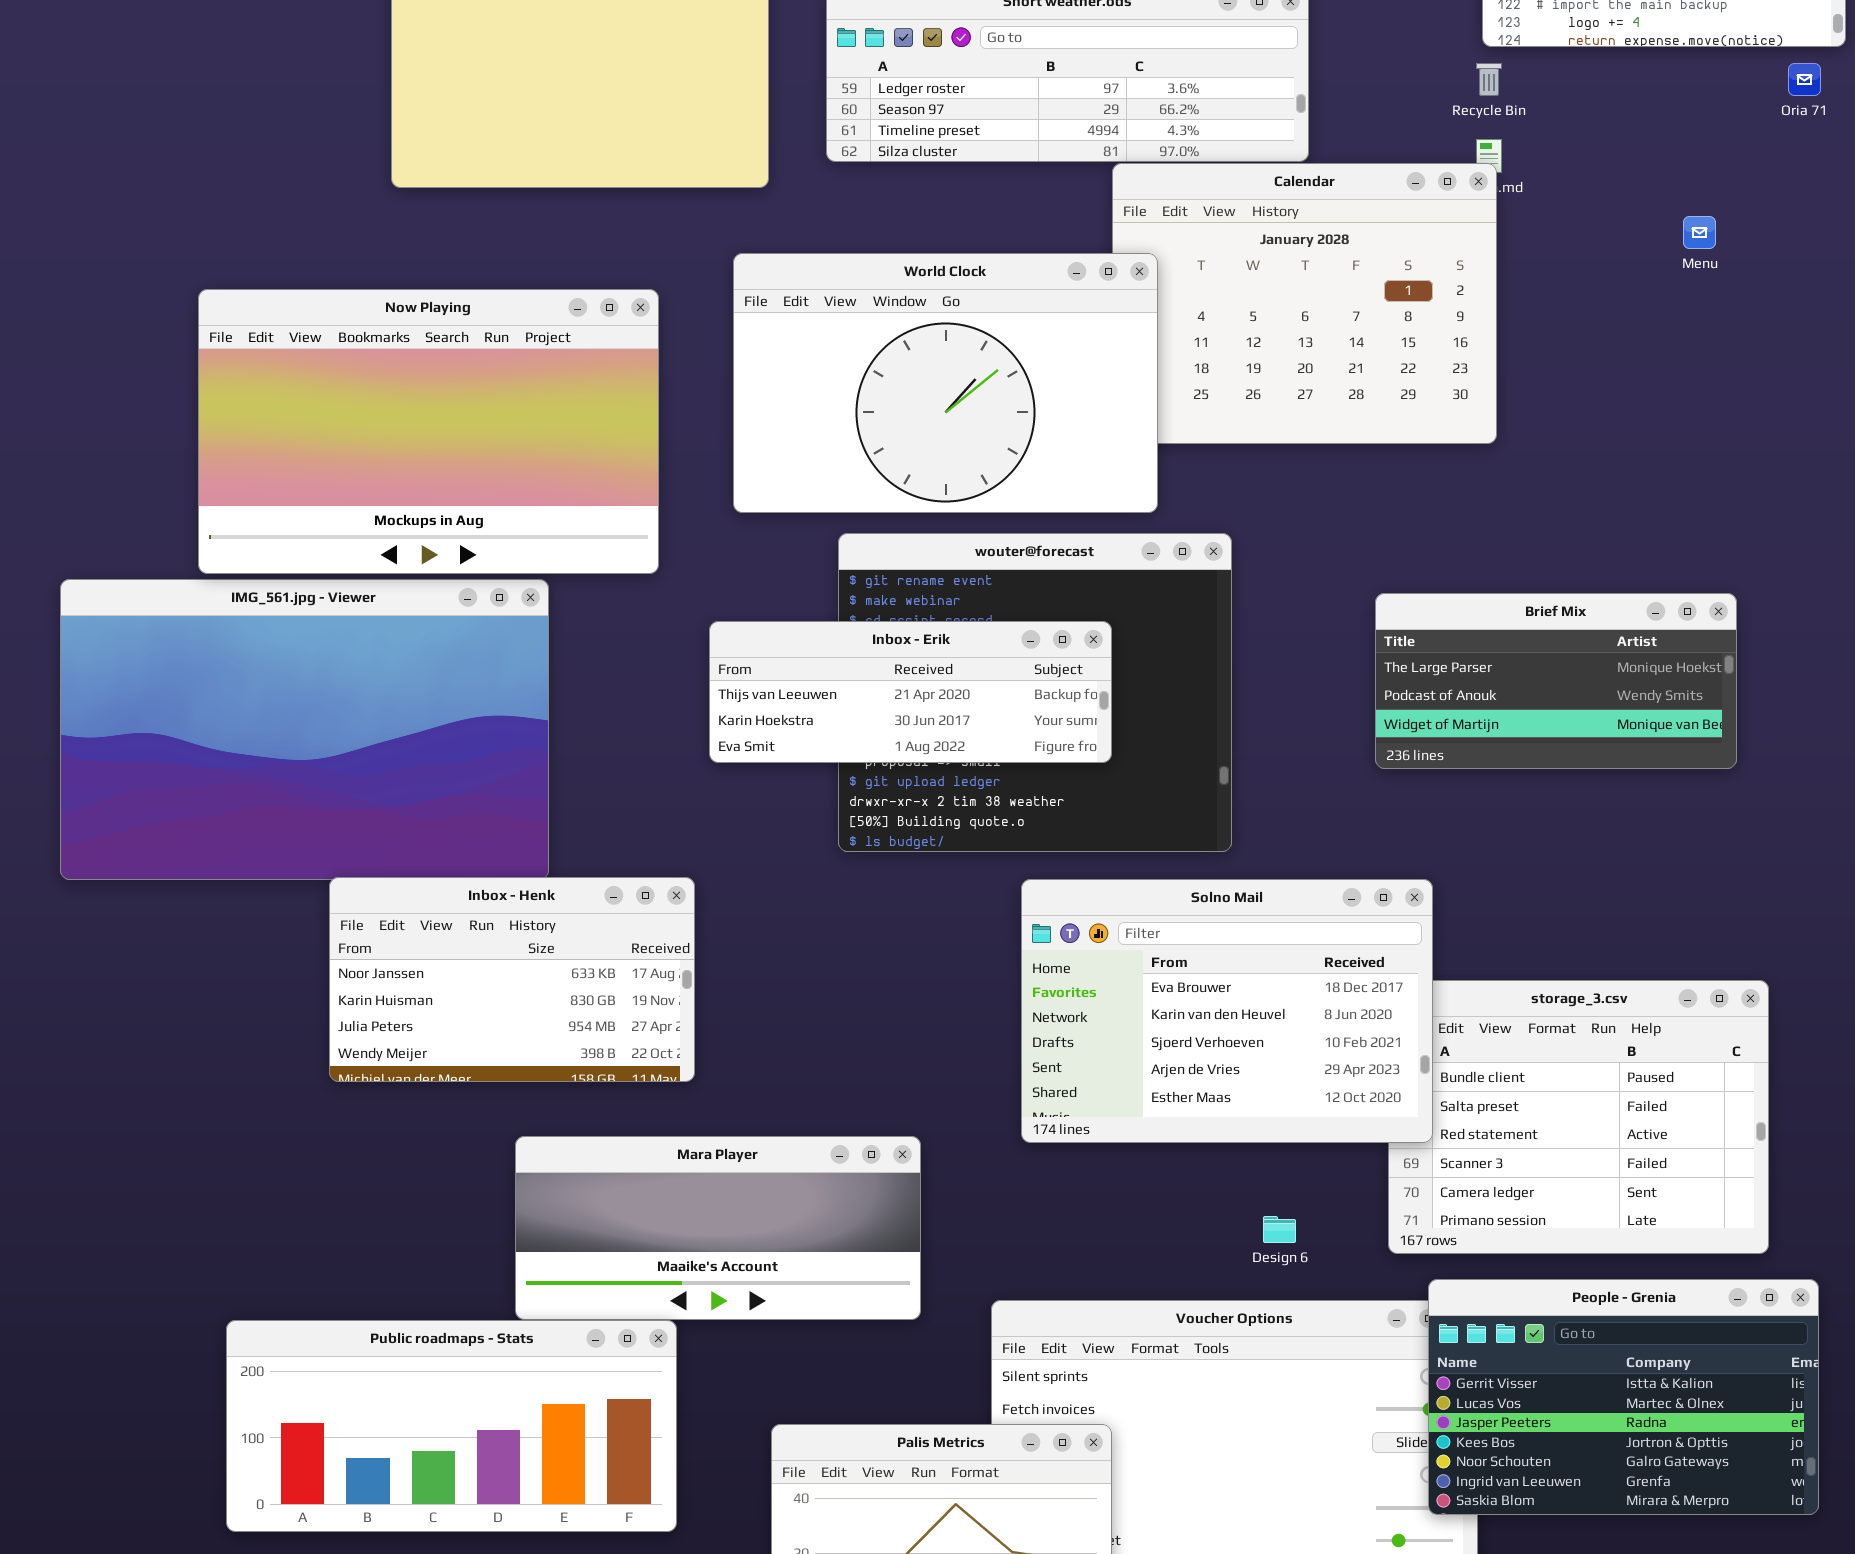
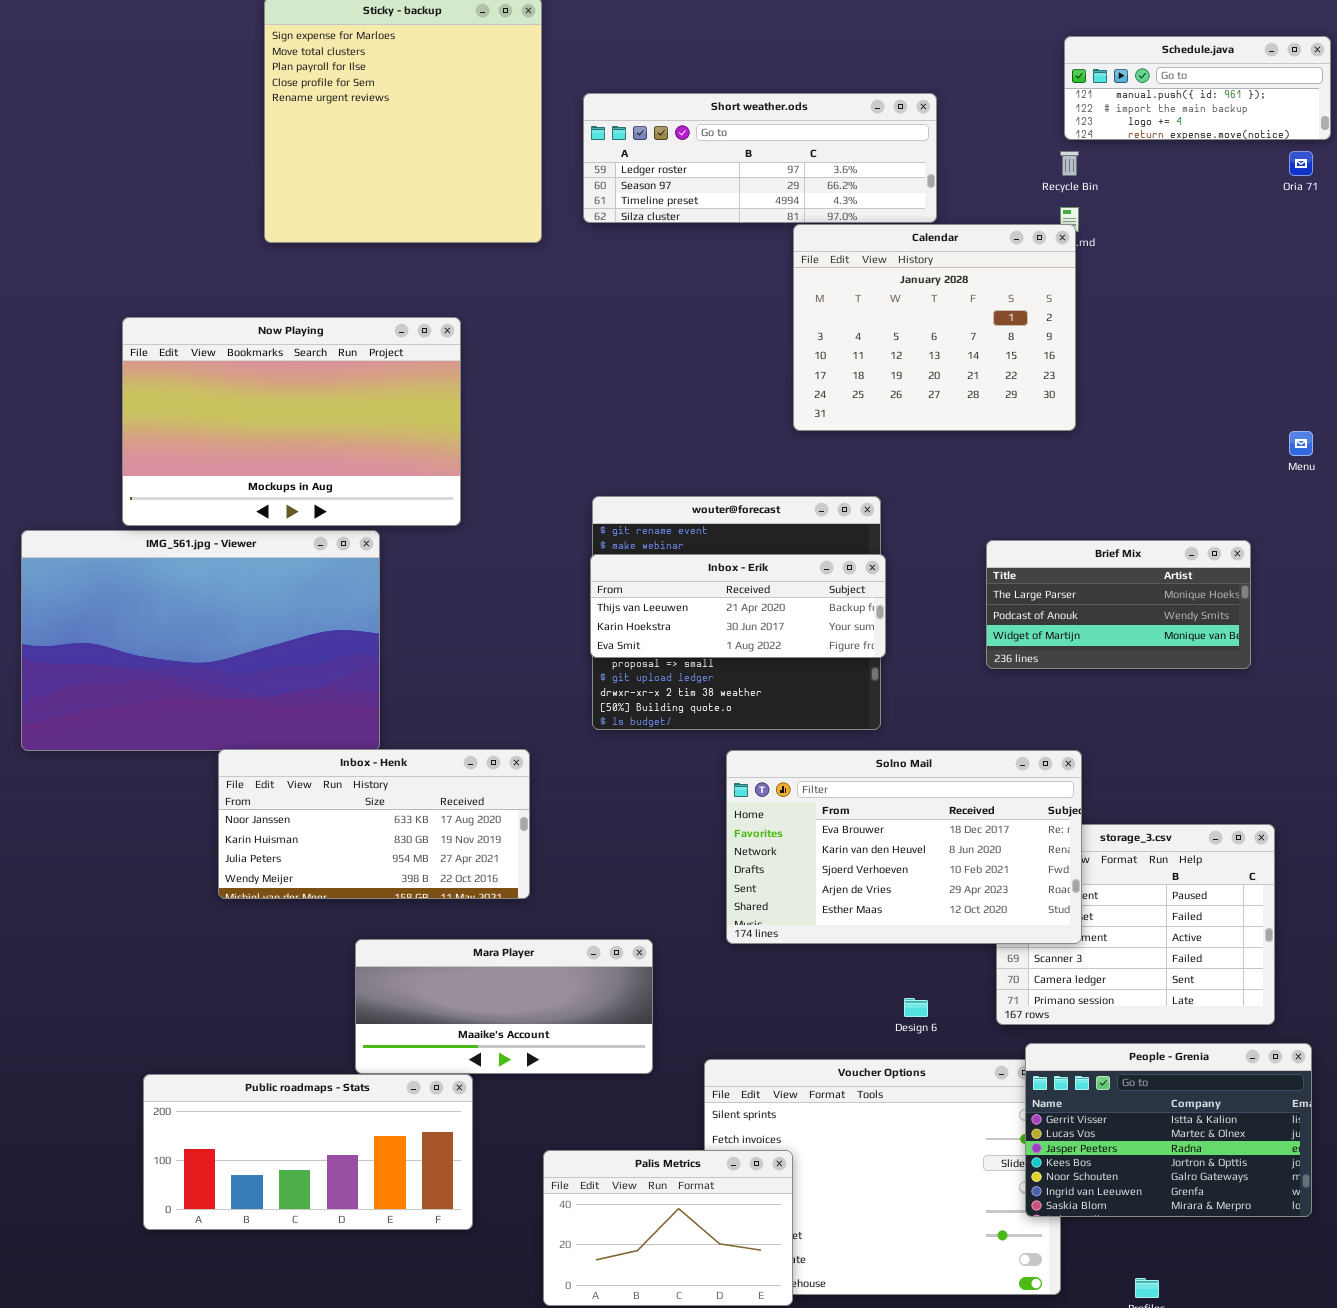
Menu: [1683,216,1716,249] -> [1289,431,1313,456], moved
World Clock: [733,253,1158,513] -> none, closed
Inbox - Erik: [709,621,1112,763] -> [590,554,886,658], moved
Inbox - Henk: [329,877,695,1082] -> [218,749,530,899], resized
Solno Mail: [1021,879,1433,1143] -> [726,750,1082,944], resized

